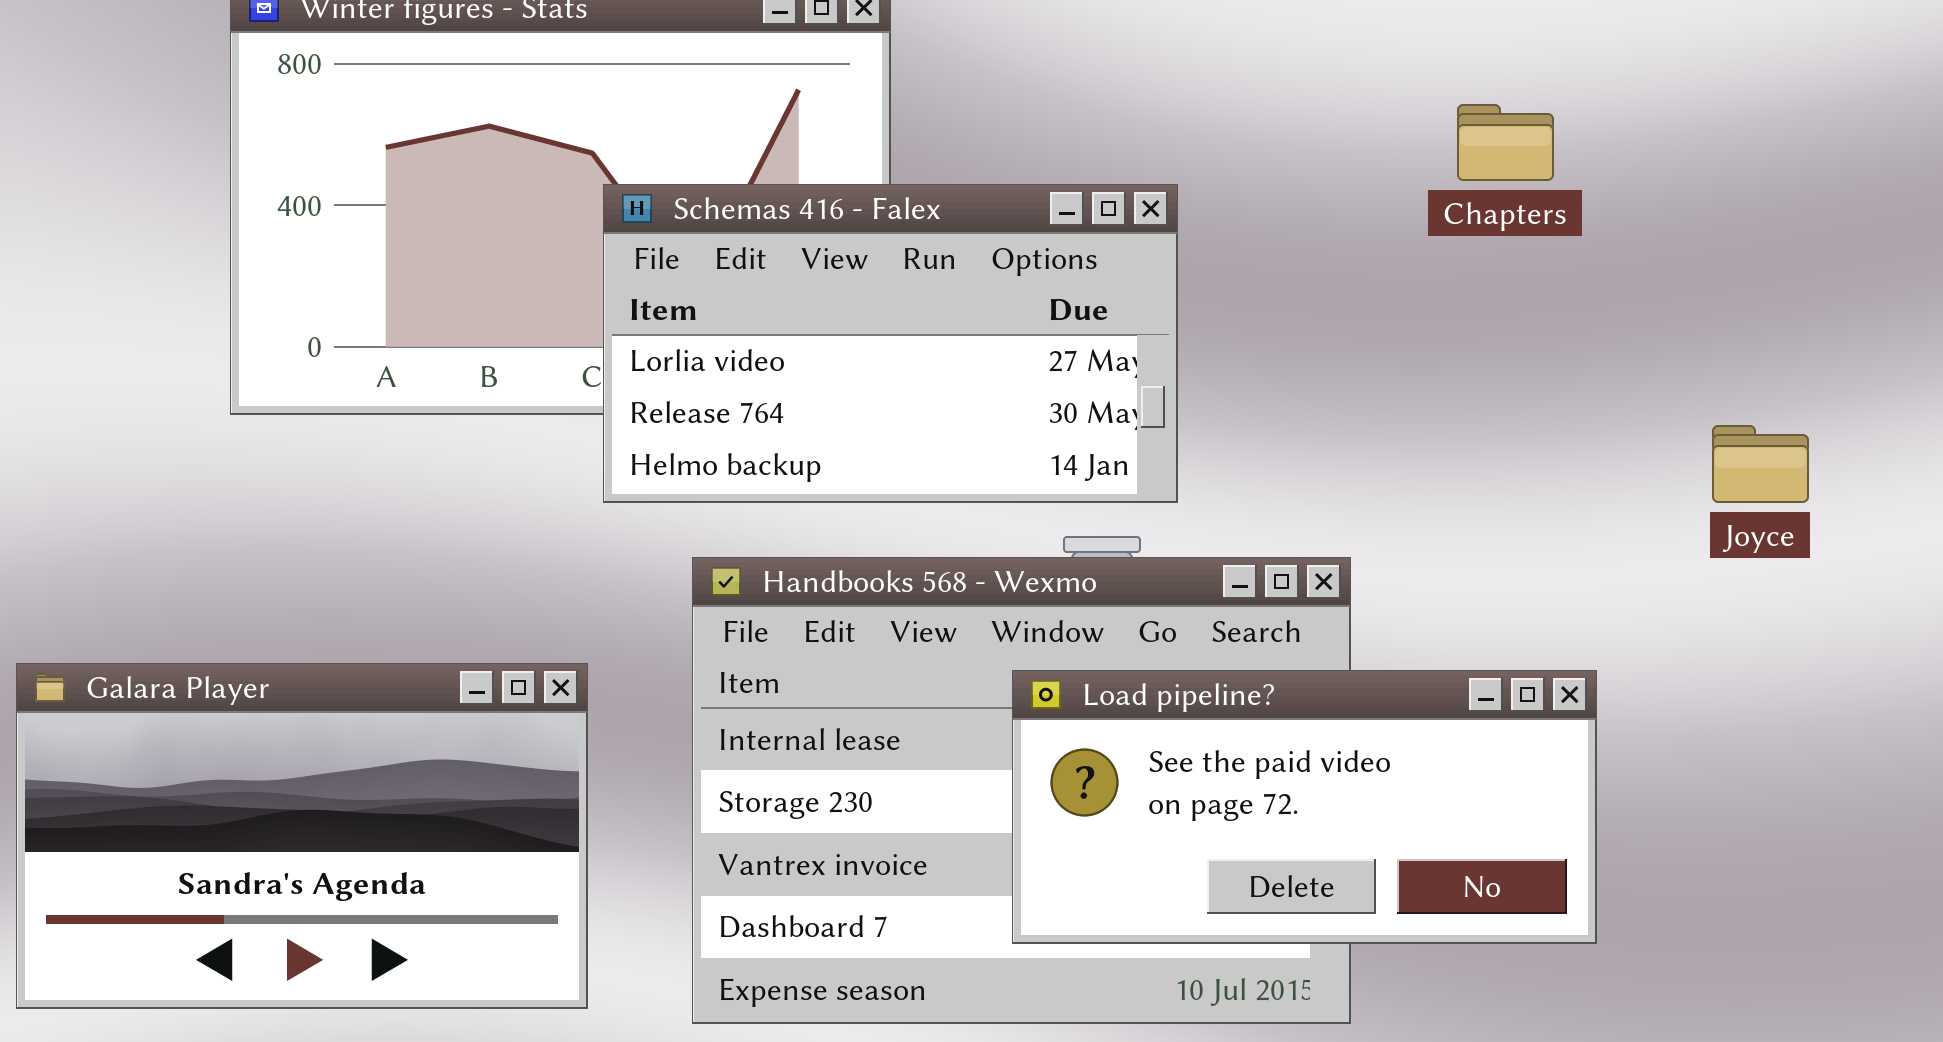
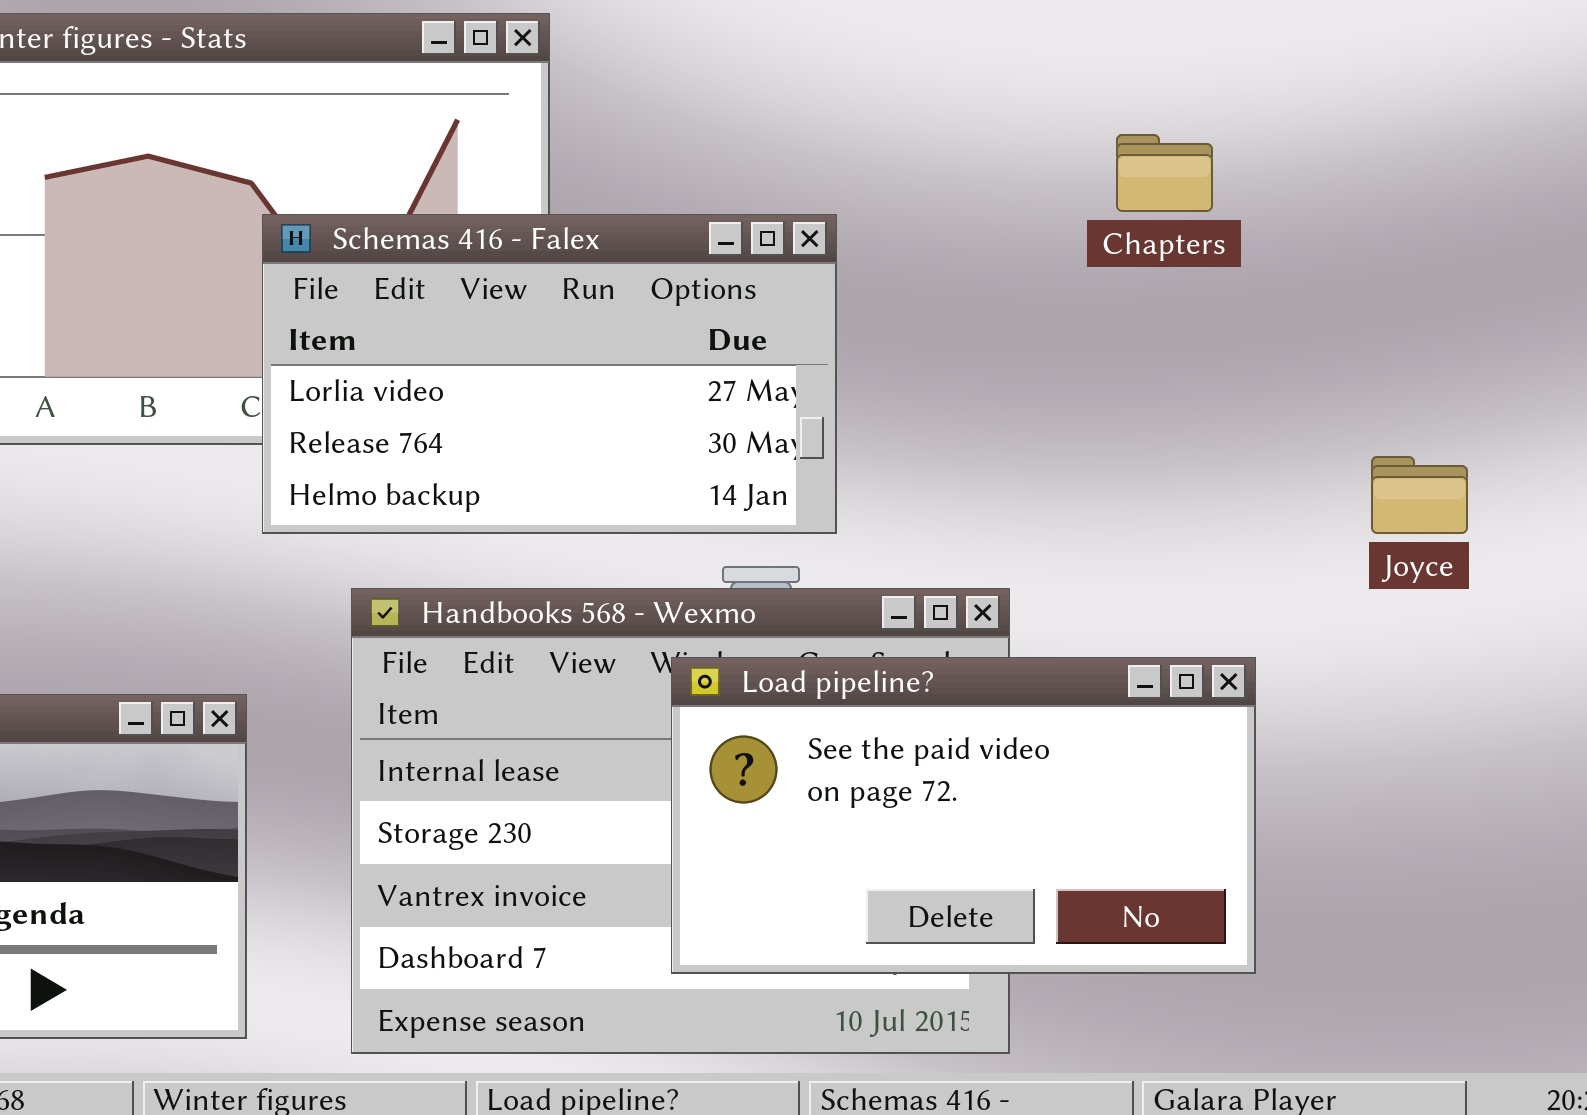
Load pipeline?: [1012,670,1597,944] -> [671,657,1256,974], resized

